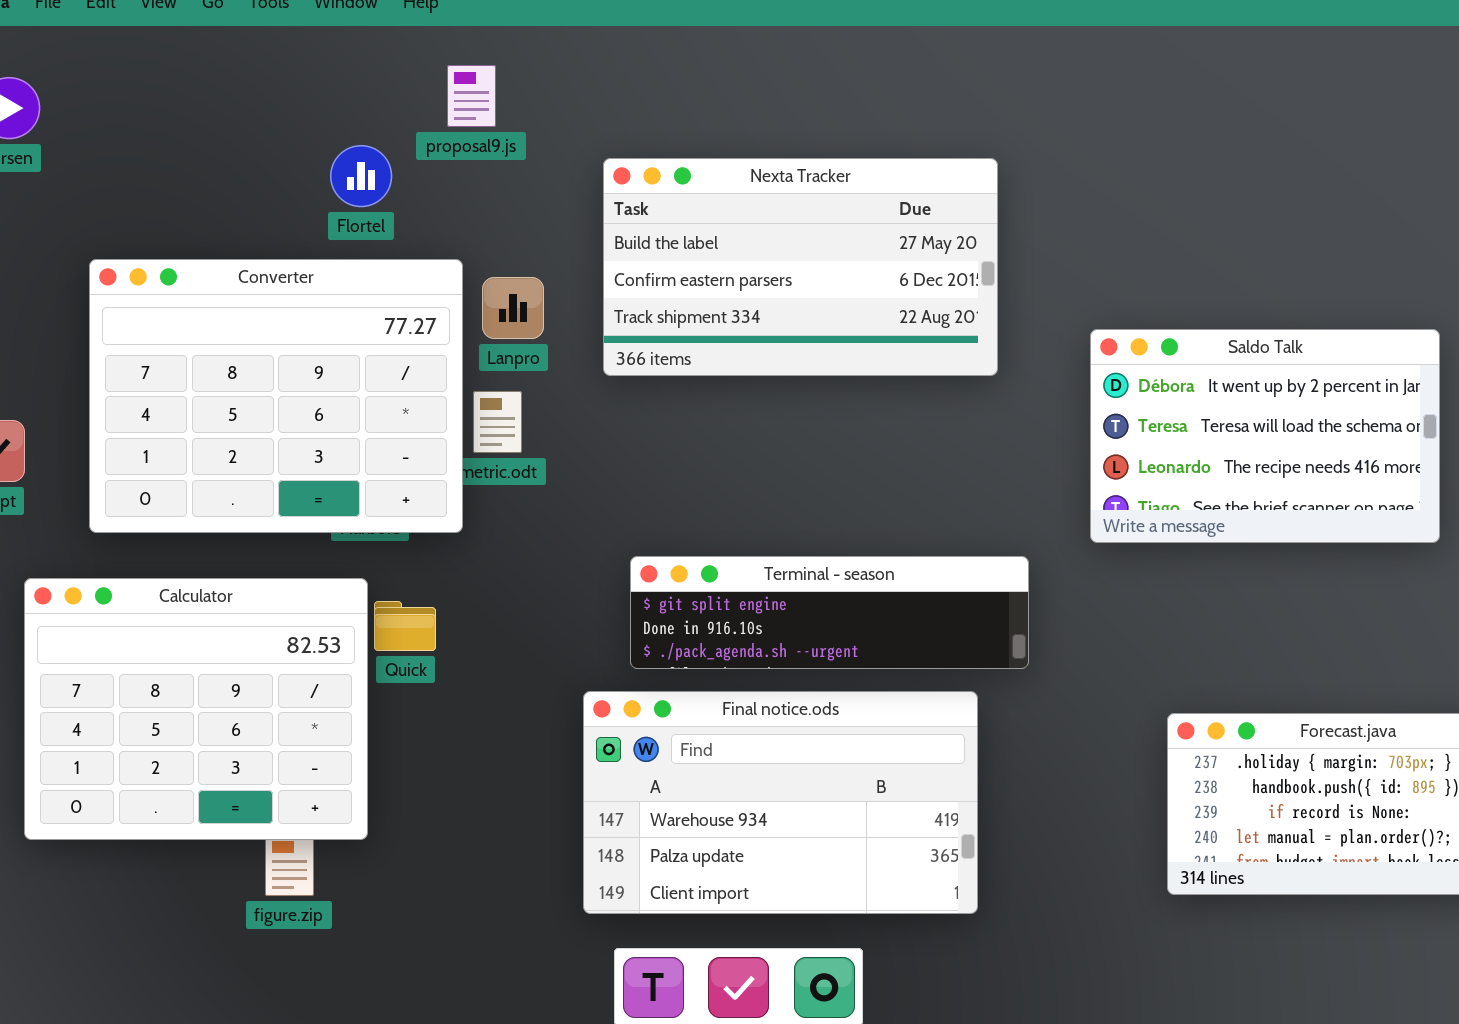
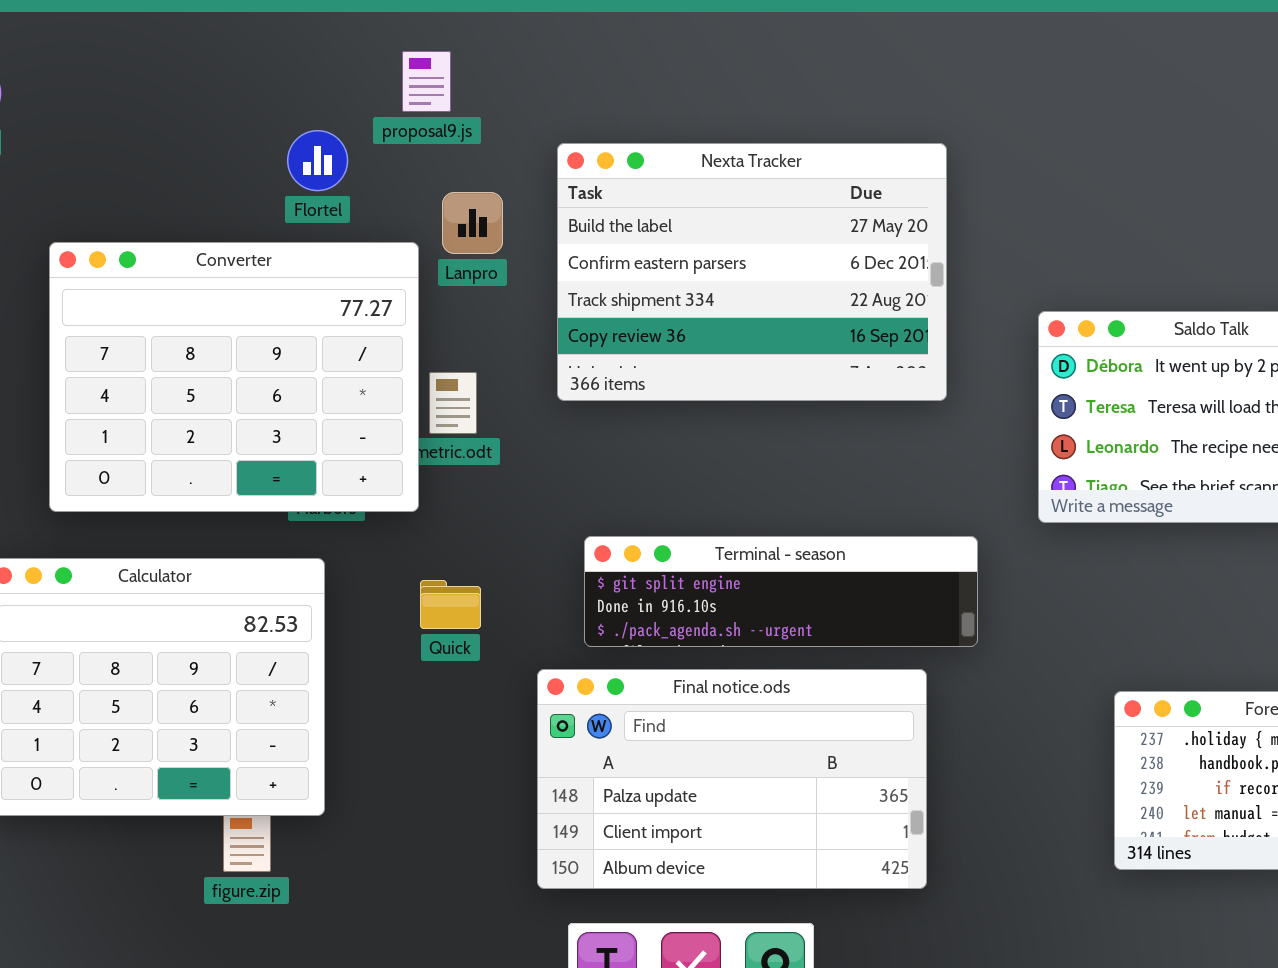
Nexta Tracker: [603,158,998,376] -> [557,143,947,401], resized
Lanpro: [482,277,544,339] -> [442,192,503,254], moved
Quick: [374,601,436,651] -> [420,580,481,629], moved
Final notice.ods: [583,691,978,914] -> [537,669,927,889], scrolled down 1 row

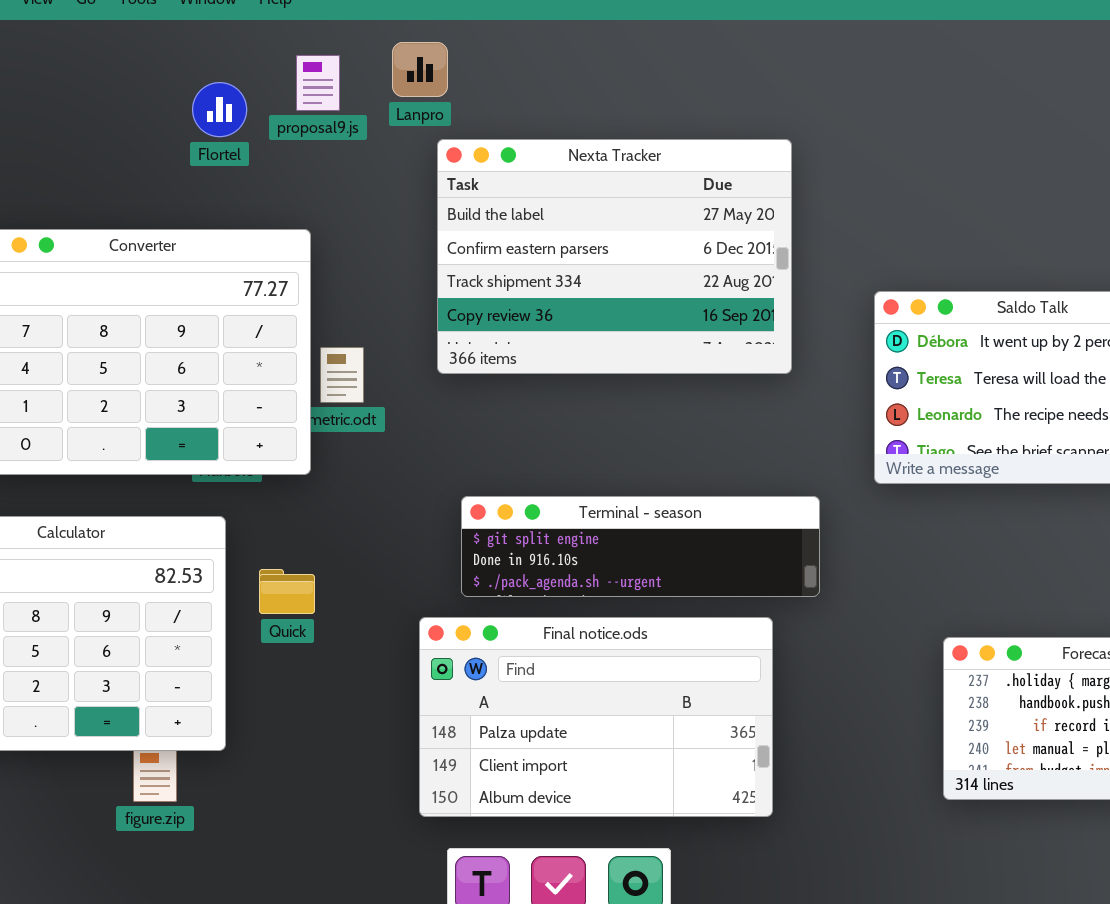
Flortel: [287,130,348,191] -> [192,82,247,137], moved
Lanpro: [442,192,503,254] -> [392,42,448,97], moved
Quick: [420,580,481,629] -> [259,569,315,614], moved

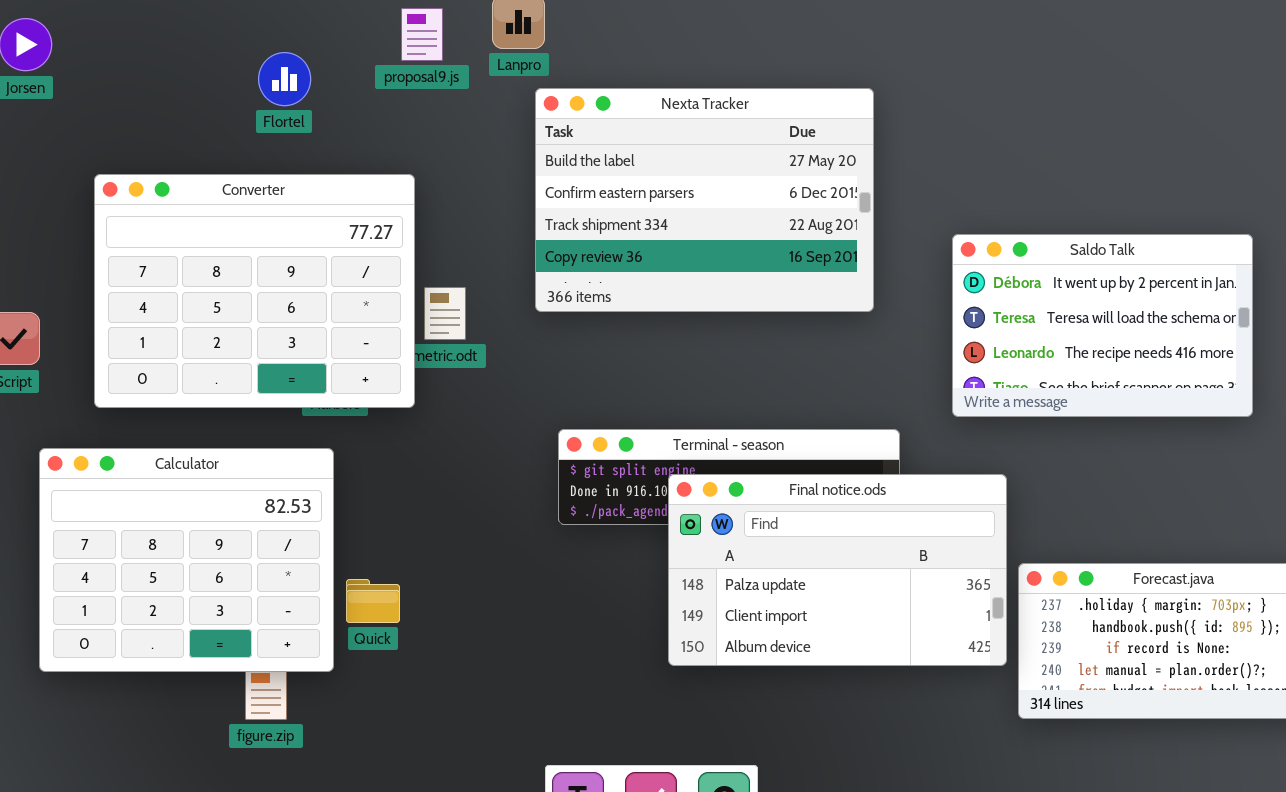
Flortel: [192,82,247,137] -> [258,52,311,106], moved
Quick: [259,569,315,614] -> [346,579,400,623], moved
Final notice.ods: [419,617,773,817] -> [668,474,1007,666], moved

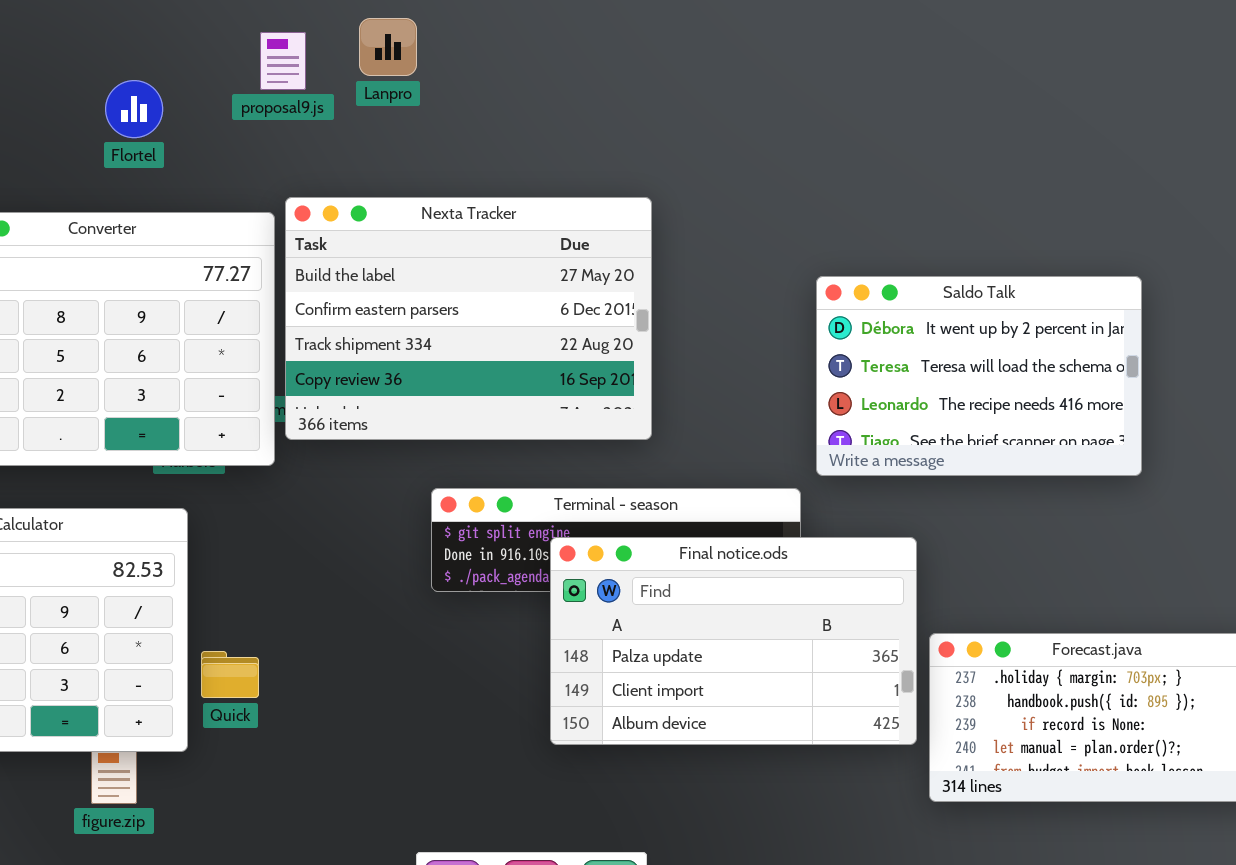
Nexta Tracker: [535,88,874,312] -> [285,197,652,440], moved
Saldo Talk: [952,234,1253,417] -> [816,276,1142,476], moved

